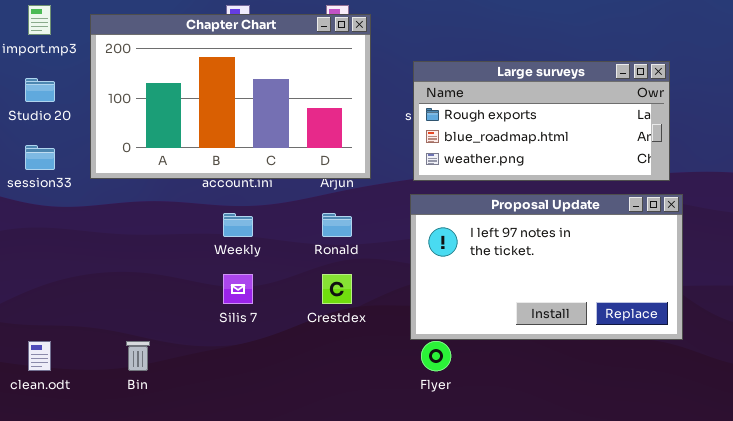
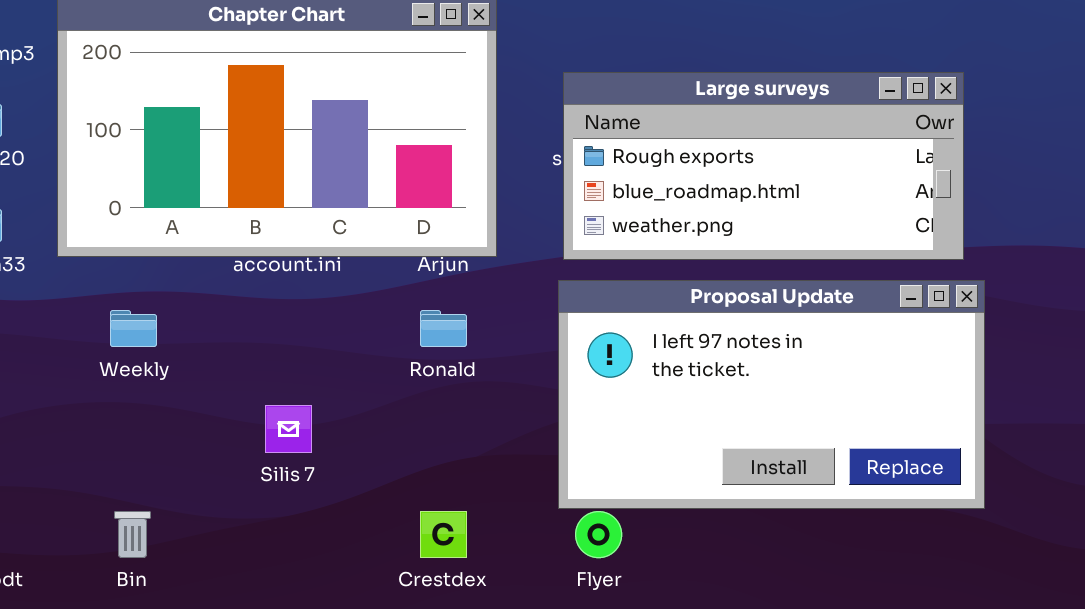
Weekly: [223,213,253,237] -> [110,310,157,347], moved
Crestdex: [322,274,352,304] -> [420,511,467,558], moved

